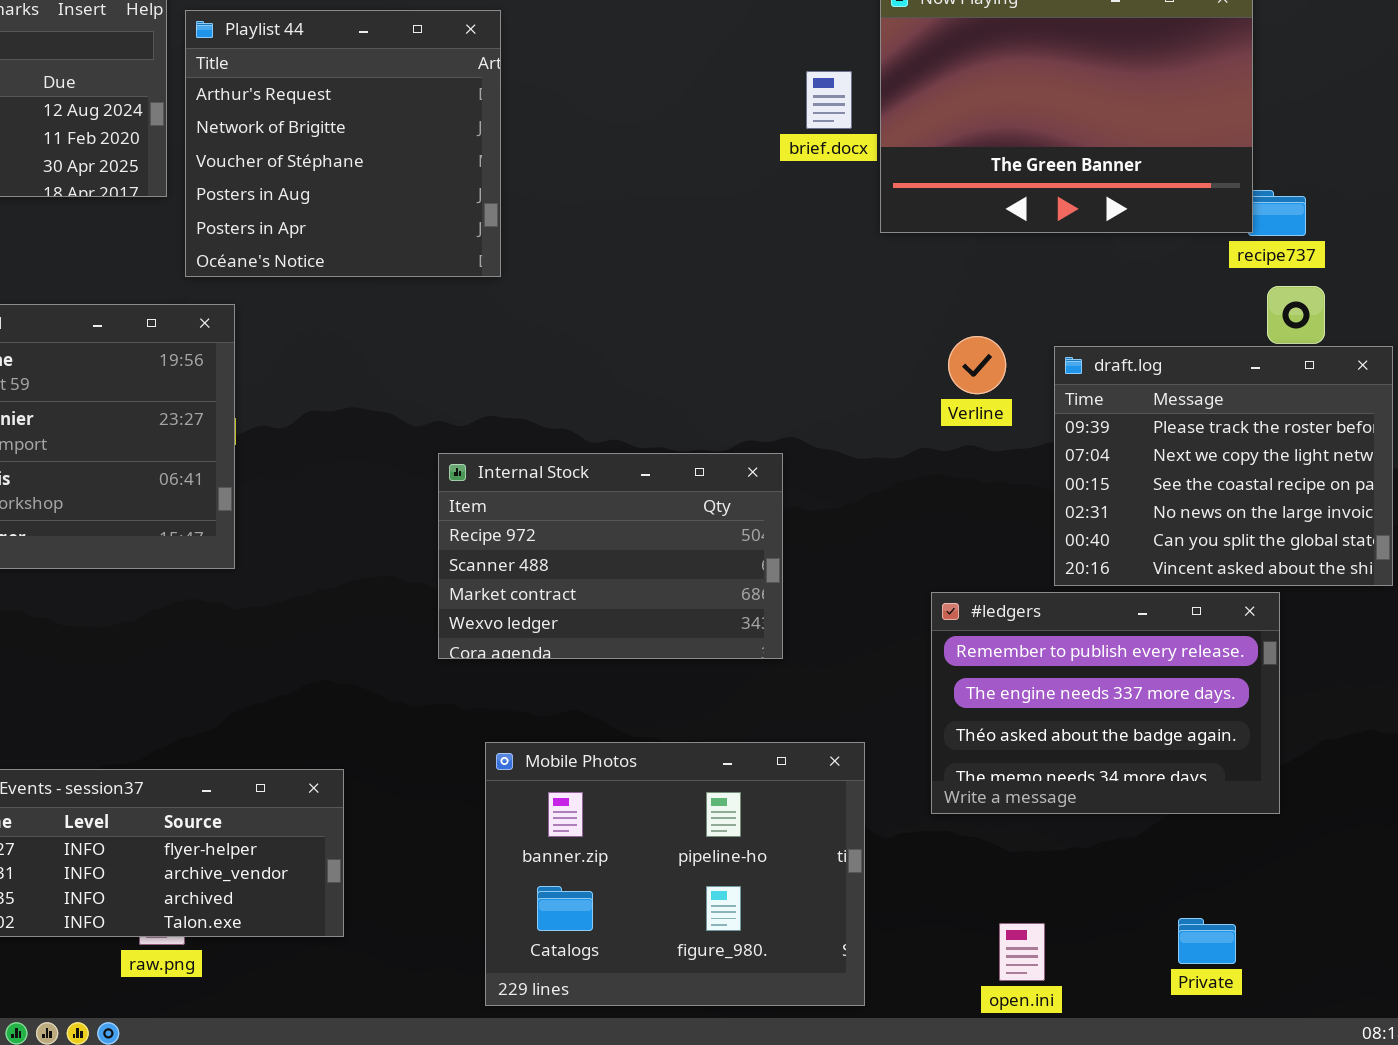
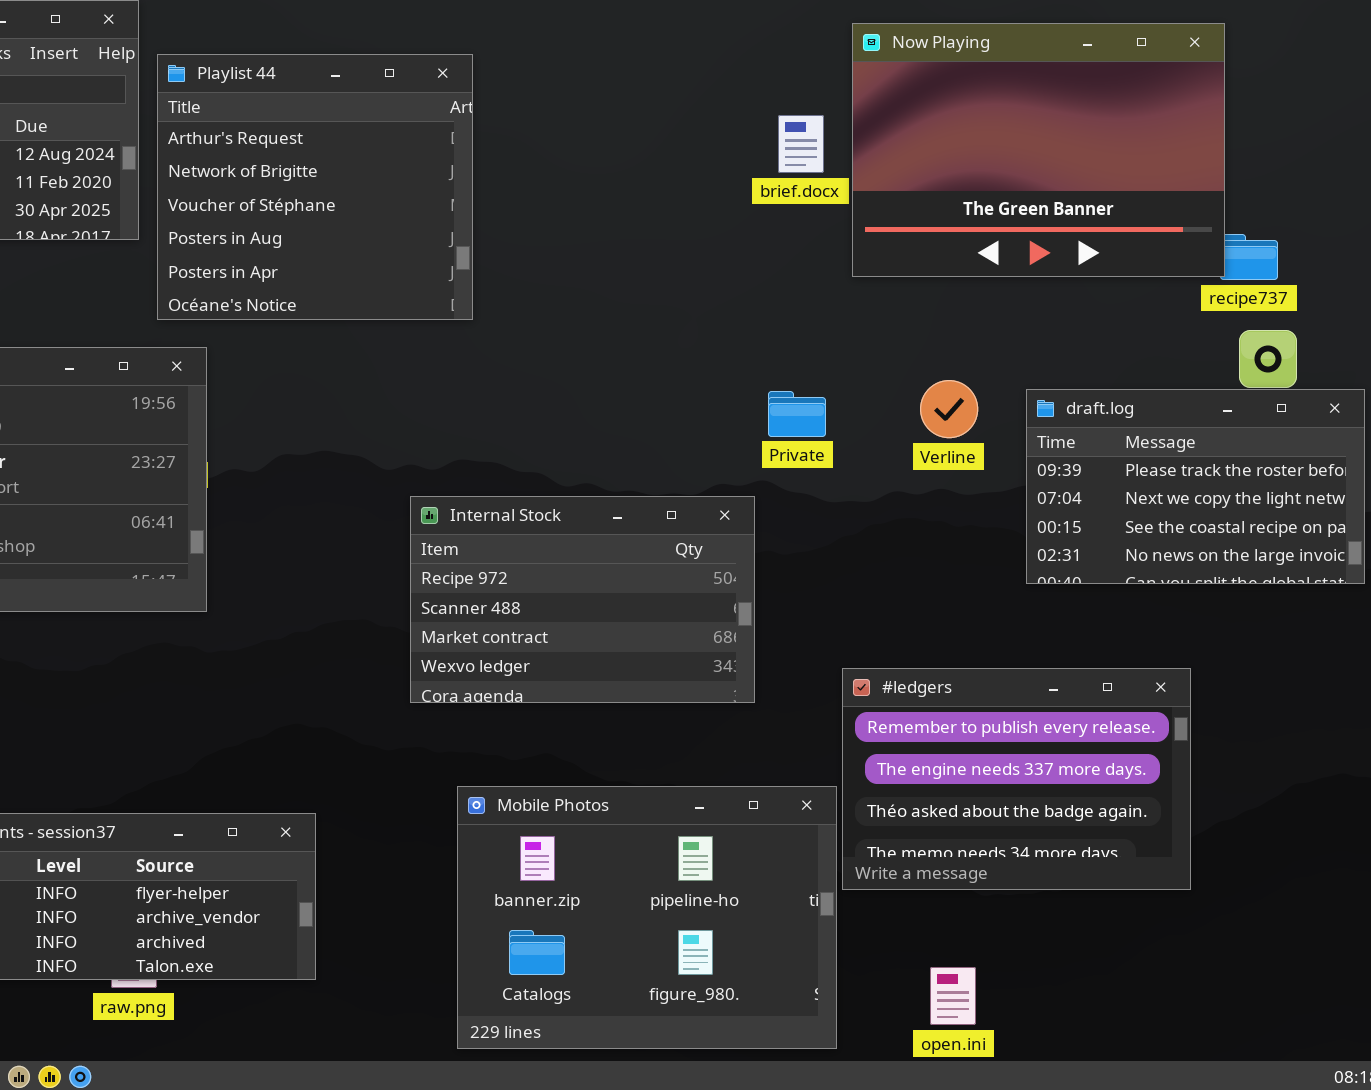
draft.log: [1054,346,1393,586] -> [1026,389,1365,584], resized
#ledgers: [931,592,1280,814] -> [842,668,1191,890], moved
Private: [1178,918,1236,964] -> [768,391,826,437], moved
open.ini: [999,923,1045,981] -> [930,967,976,1025], moved

